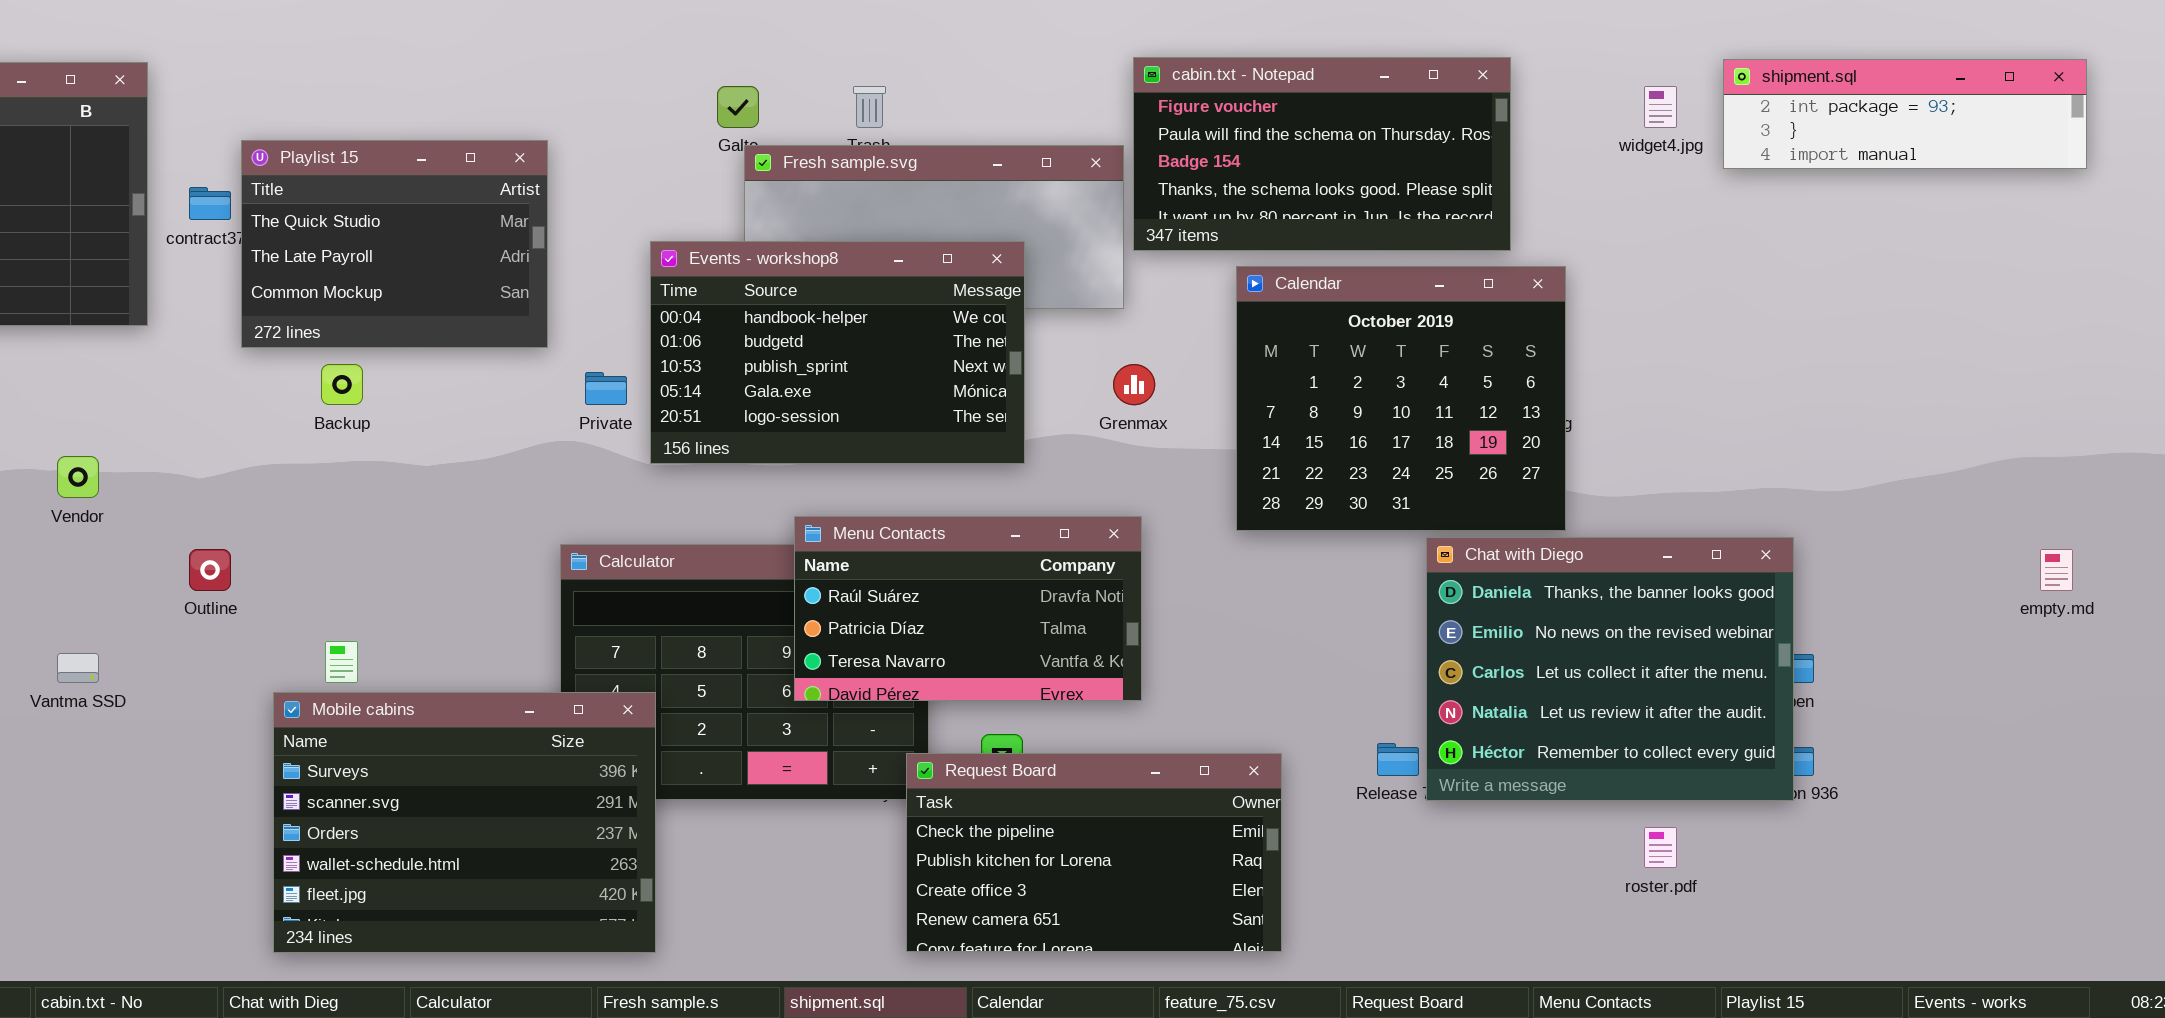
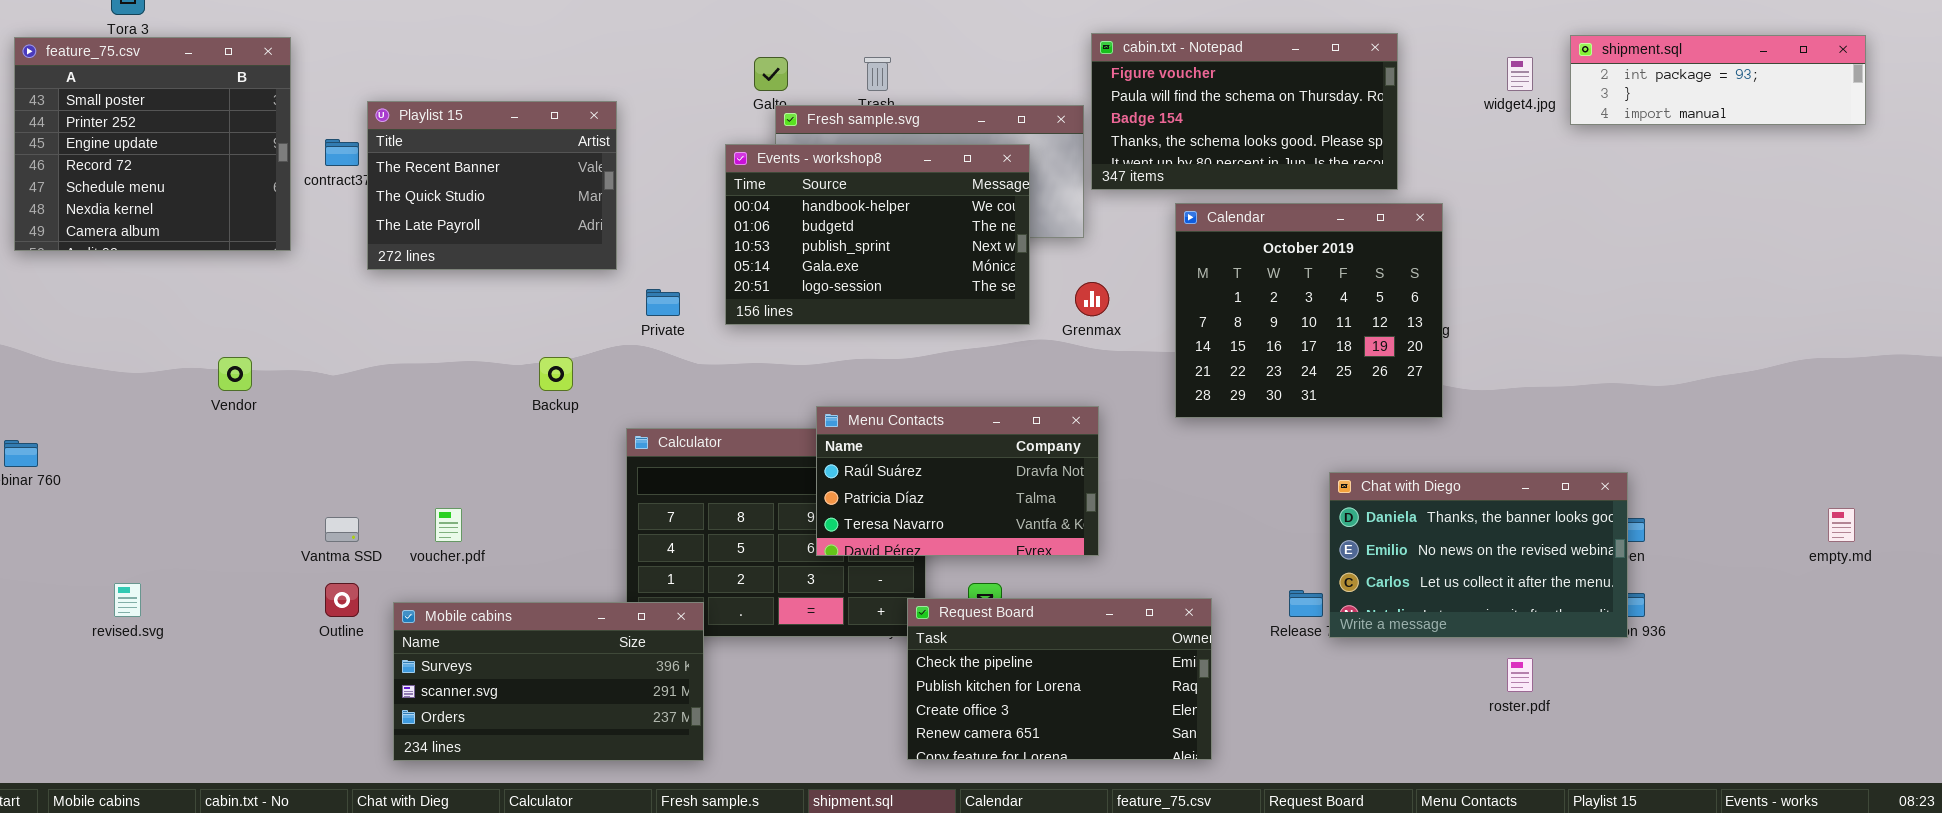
Playlist 15: [241,140,548,348] -> [367,101,617,270], scrolled up 1 row
Events - workshop8: [650,241,1025,464] -> [725,144,1030,325], moved
Backup: [321,364,363,405] -> [539,357,573,391], moved
Chat with Diego: [1426,537,1794,801] -> [1329,472,1628,638], resized
Outline: [189,549,231,591] -> [325,583,359,617], moved
empty.md: [2040,549,2073,591] -> [1828,508,1855,542], moved
Vantma SSD: [57,653,99,683] -> [325,517,359,542], moved
Mobile cabins: [273,692,656,953] -> [393,602,704,761], resized

